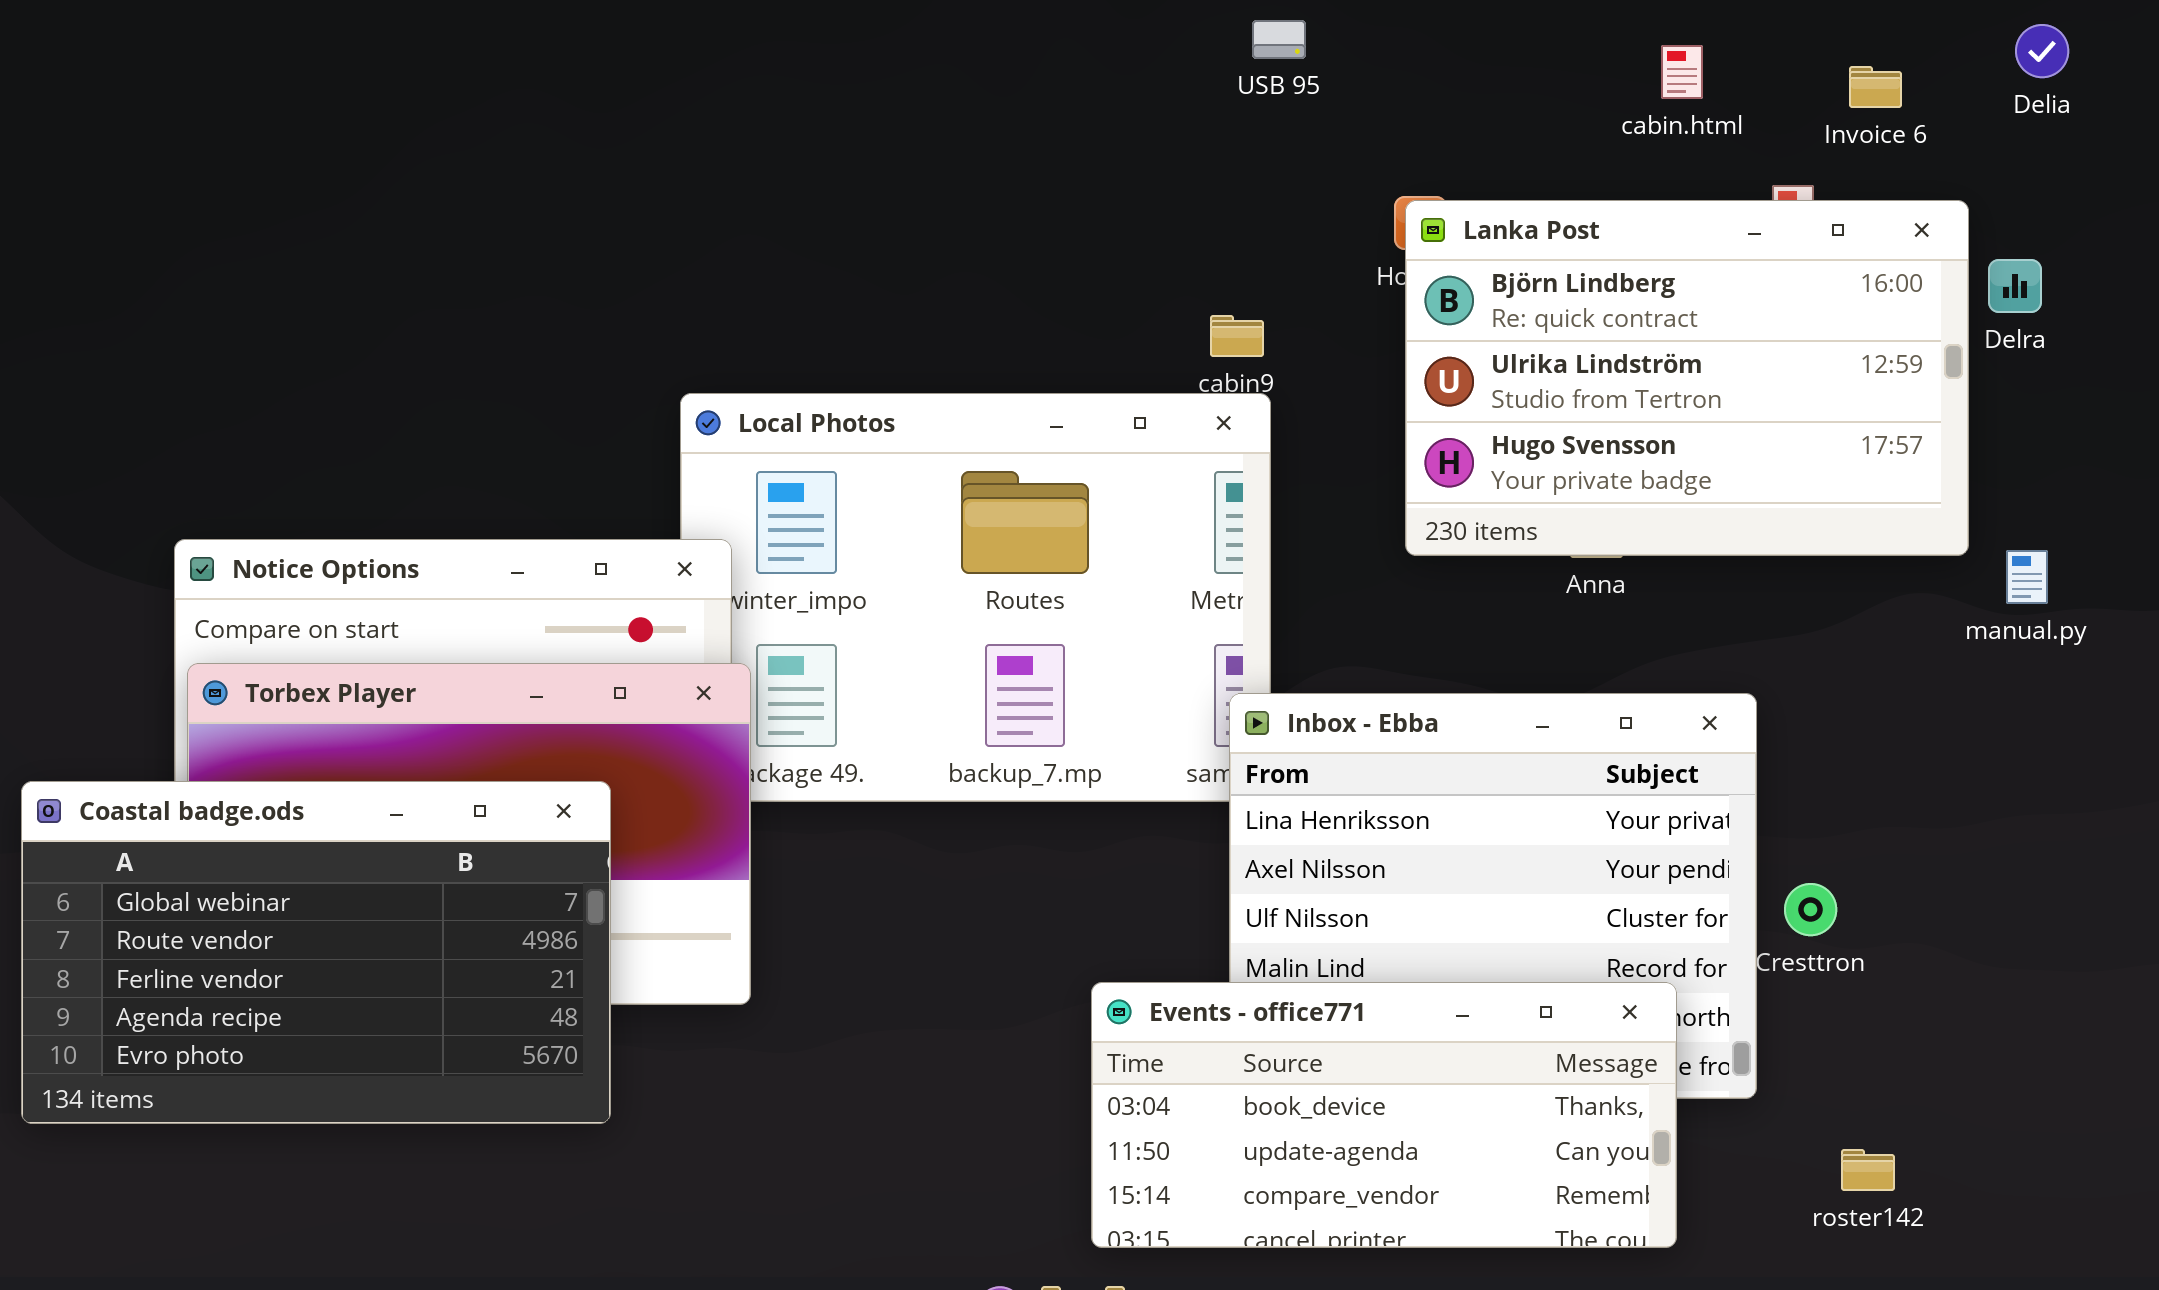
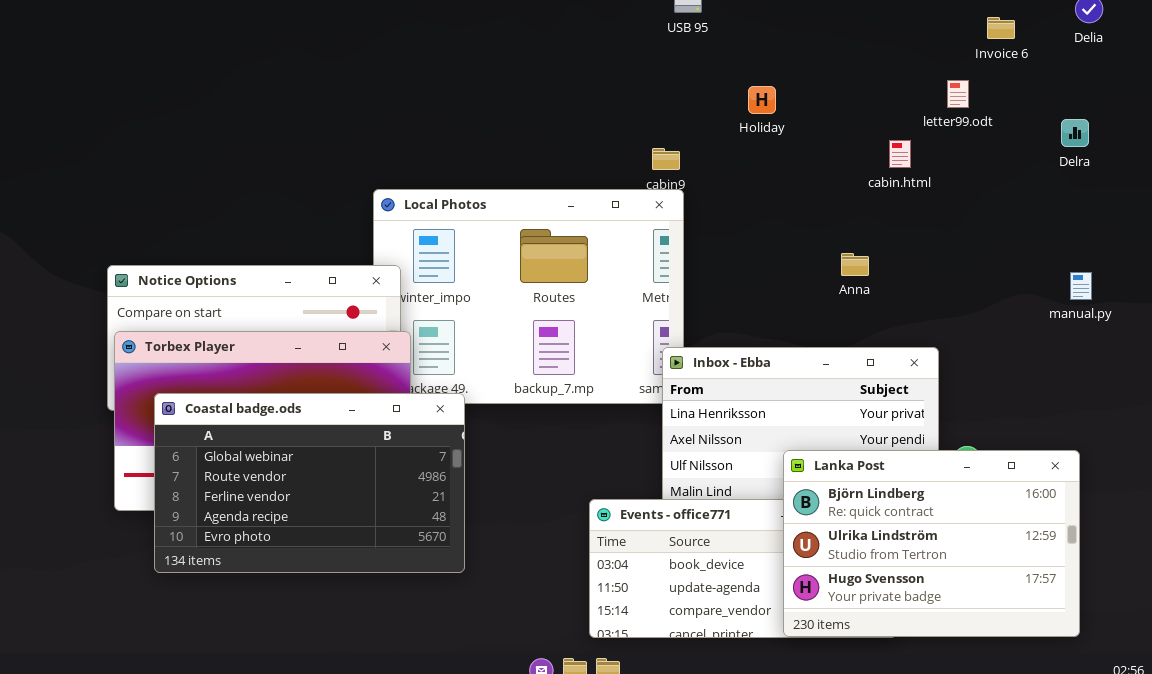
cabin.html: [1661,45,1703,99] -> [889,140,911,168], moved
Lanka Post: [1405,200,1969,556] -> [783,450,1080,637], moved
Coastal badge.ods: [21,781,611,1124] -> [154,393,465,573], moved

